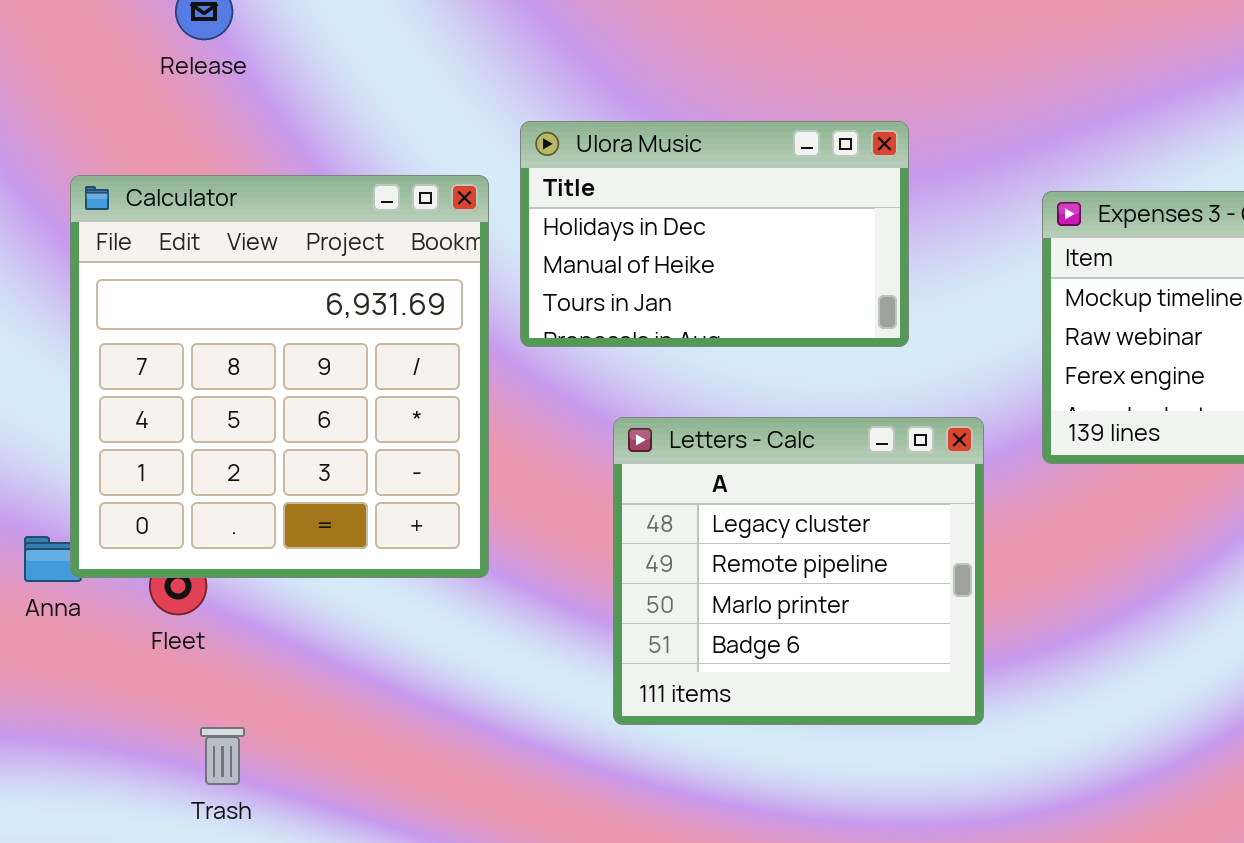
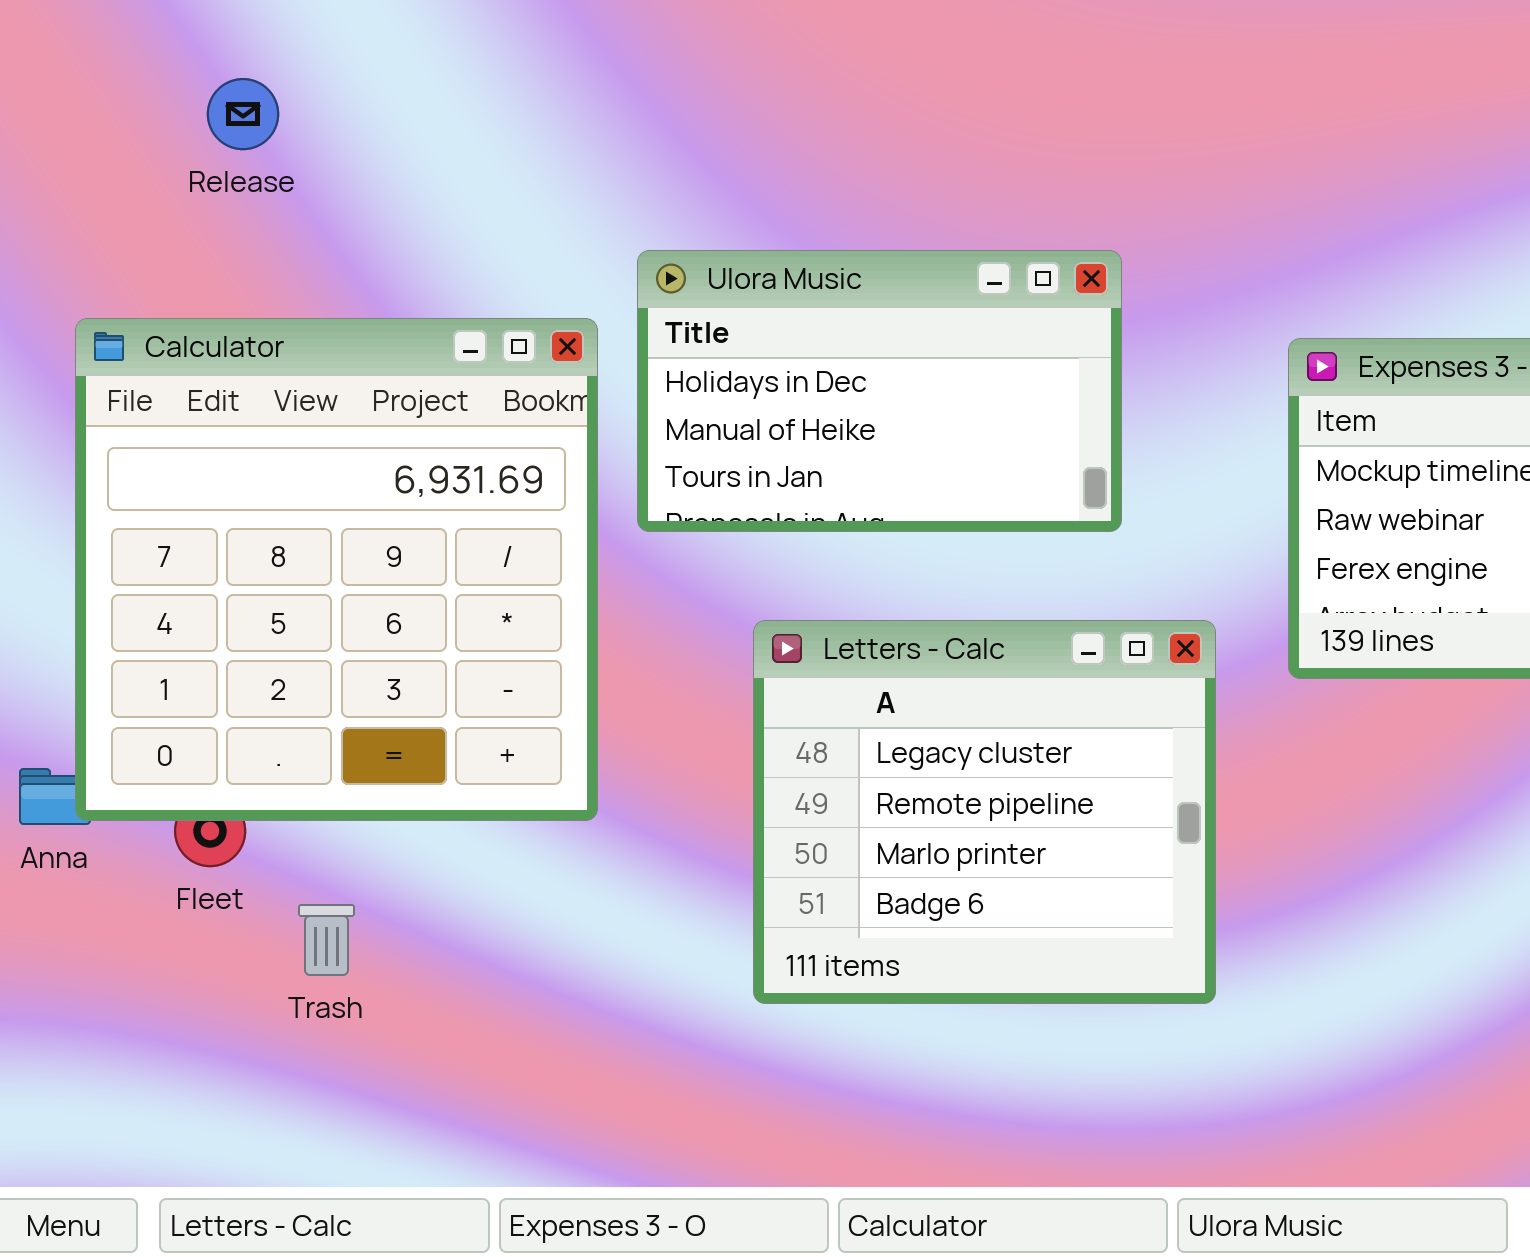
Trash: [200,727,245,785] -> [298,904,355,976], moved

